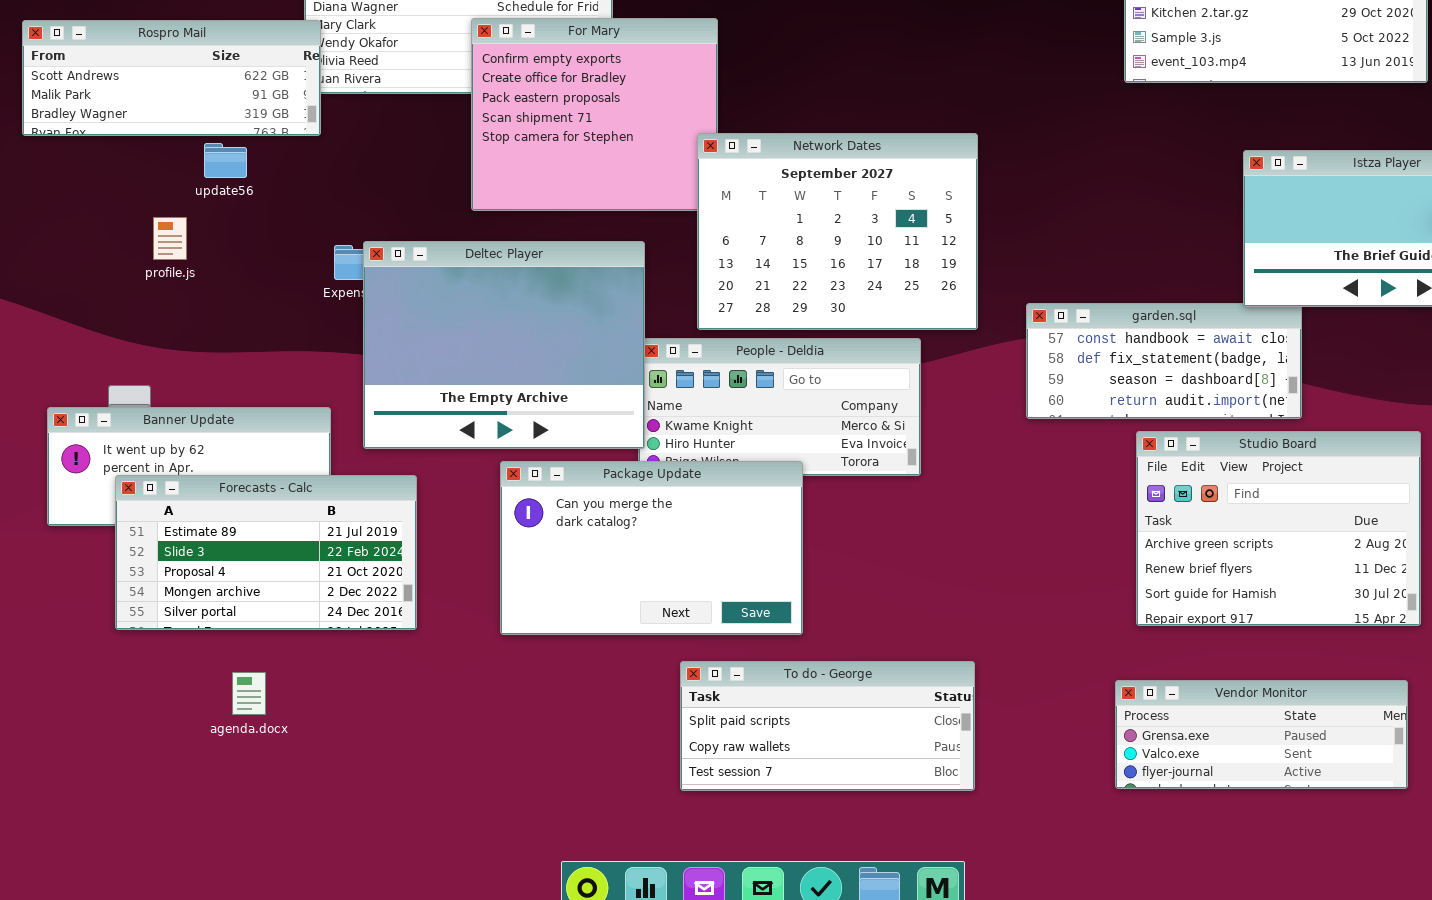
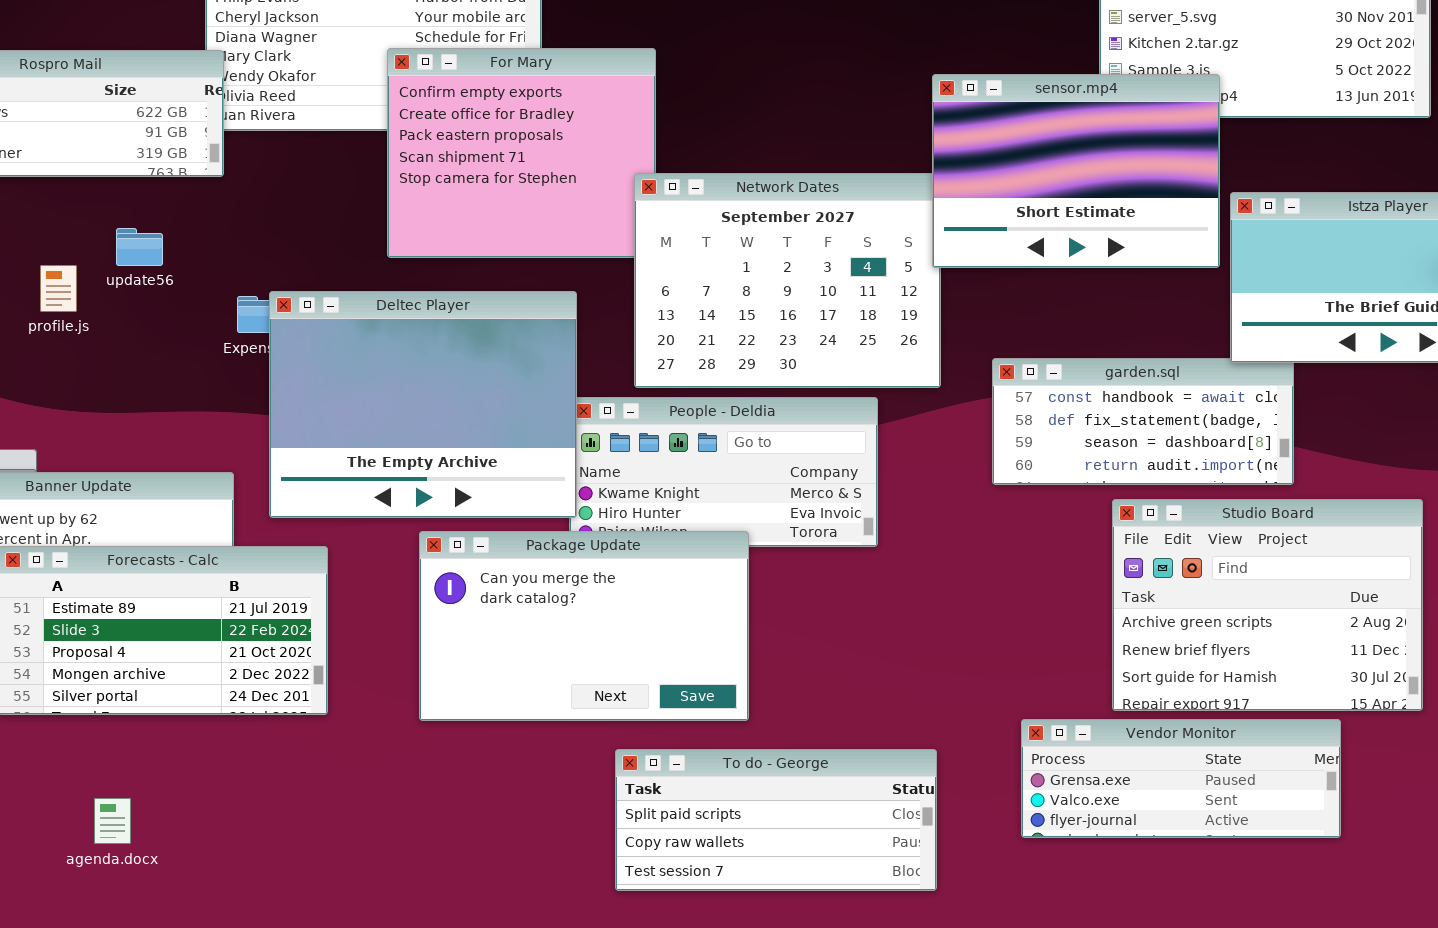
sensor.mp4: none -> [932,74,1220,268], opened
update56: [204,143,247,178] -> [116,228,163,266], moved
agenda.docx: [232,672,266,715] -> [94,798,131,844], moved
Vendor Monitor: [1115,680,1408,789] -> [1021,719,1341,838], moved

